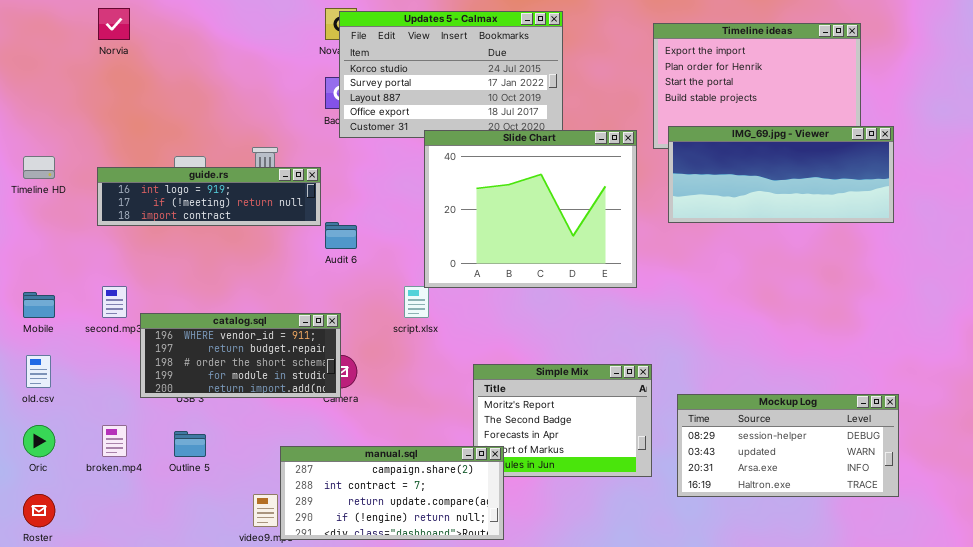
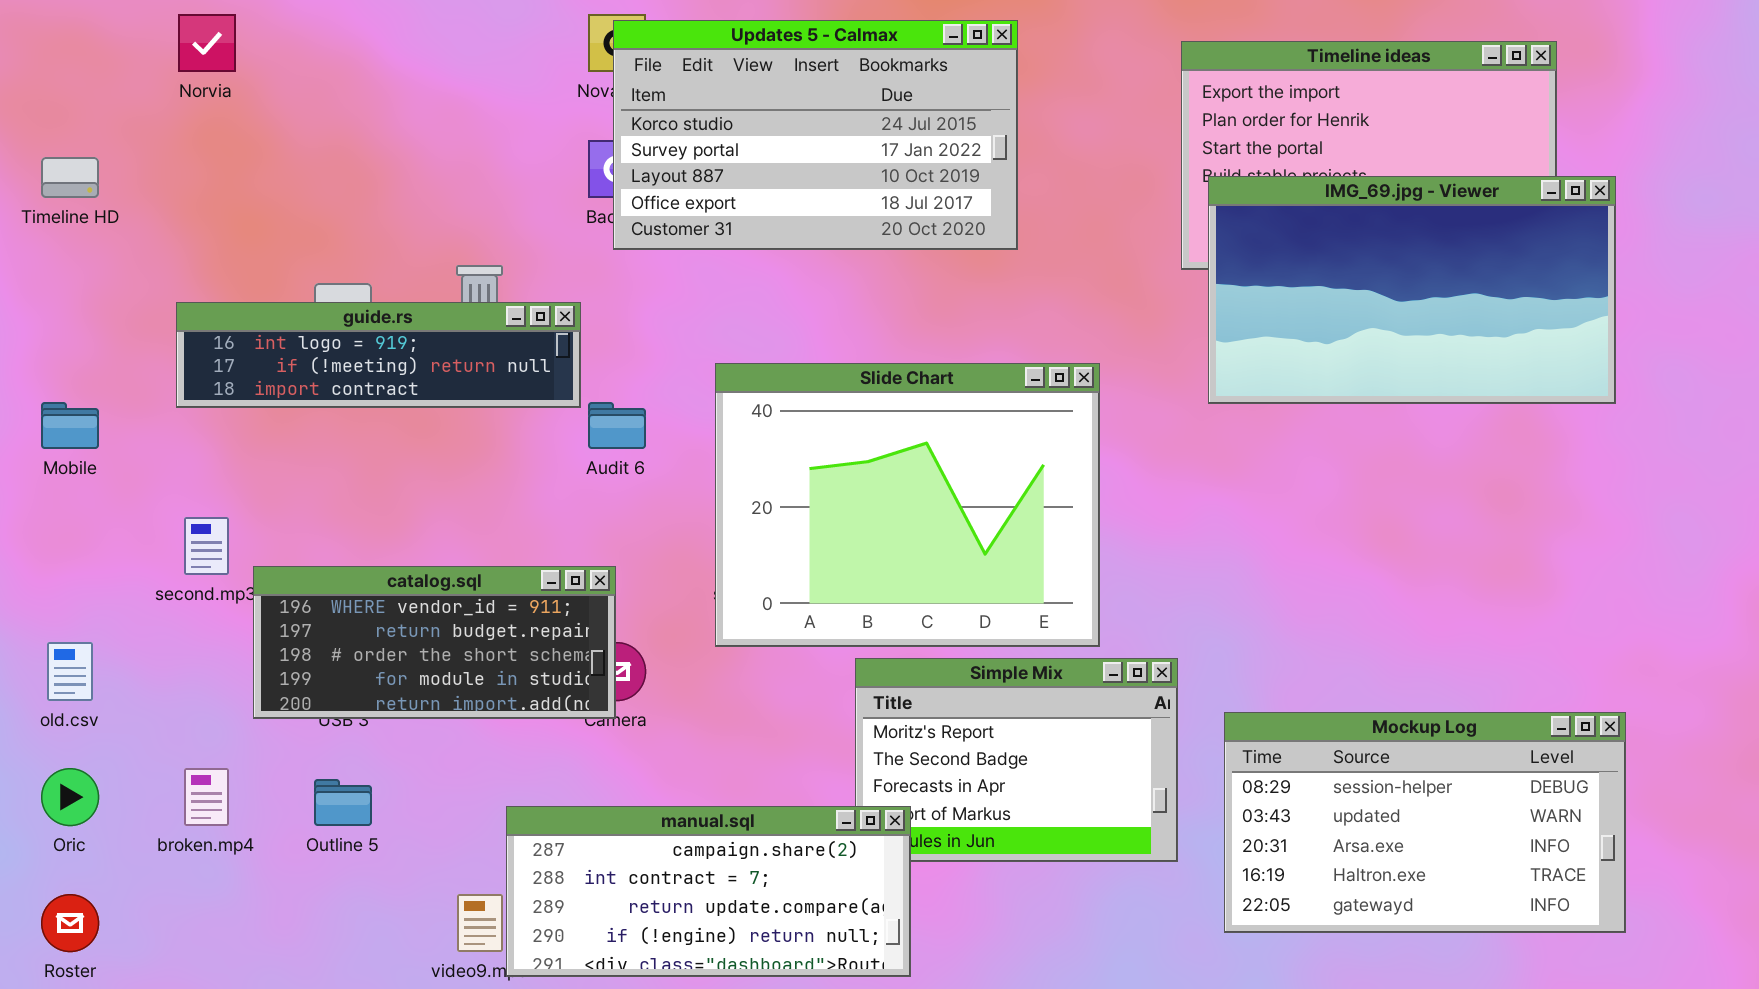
IMG_69.jpg - Viewer: [668,126,894,223] -> [1208,176,1616,404], resized
Slide Chart: [424,130,637,288] -> [715,363,1100,647], moved
Timeline HD: [23,156,55,179] -> [41,157,99,198], moved
Mobile: [23,292,55,318] -> [41,402,99,449], moved
Mockup Log: [677,394,899,497] -> [1224,712,1626,933], resized

